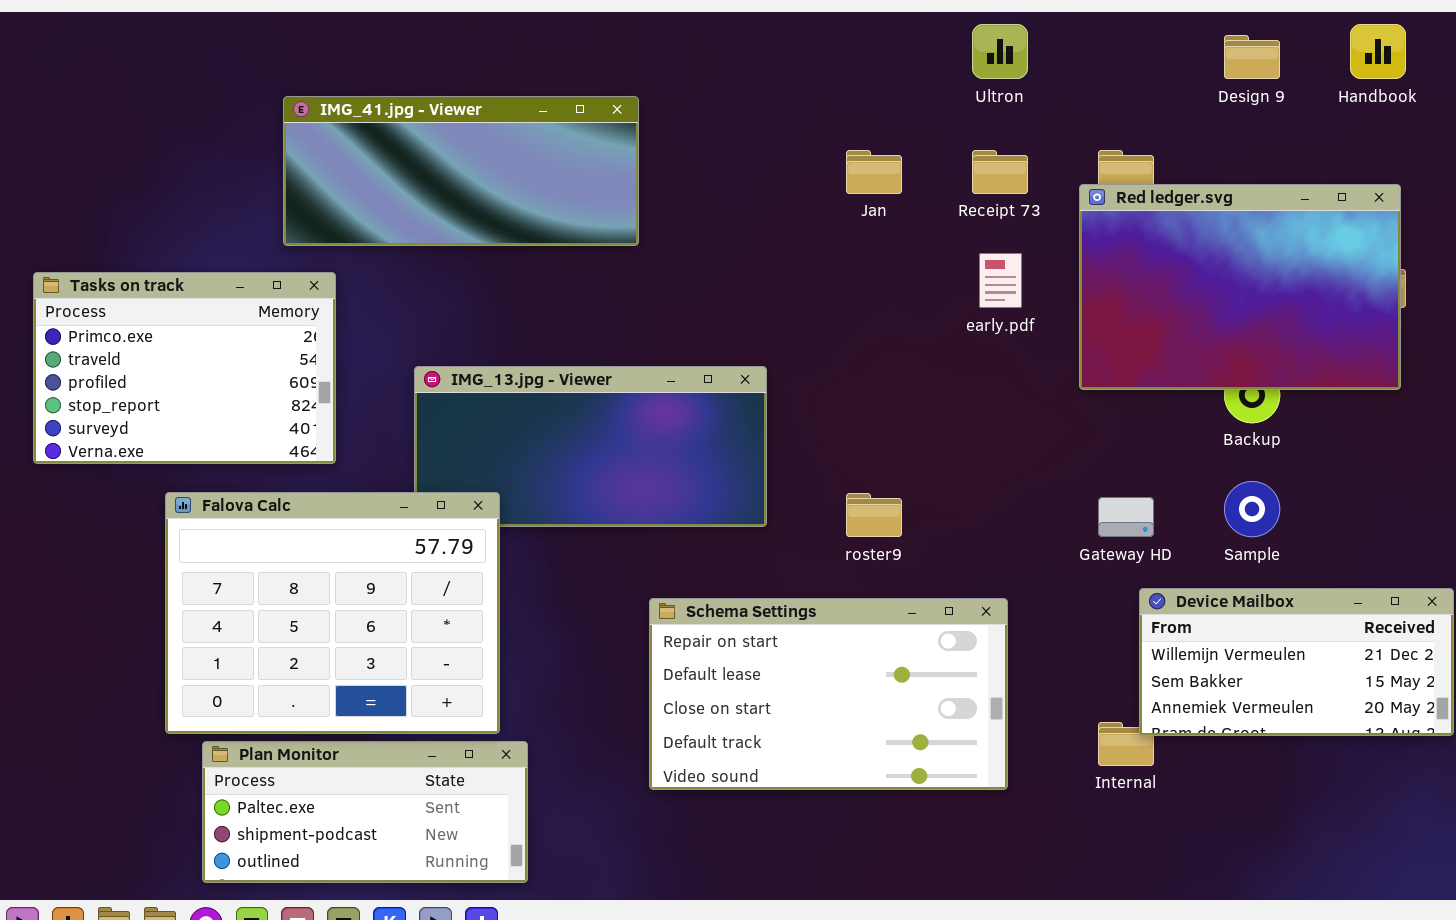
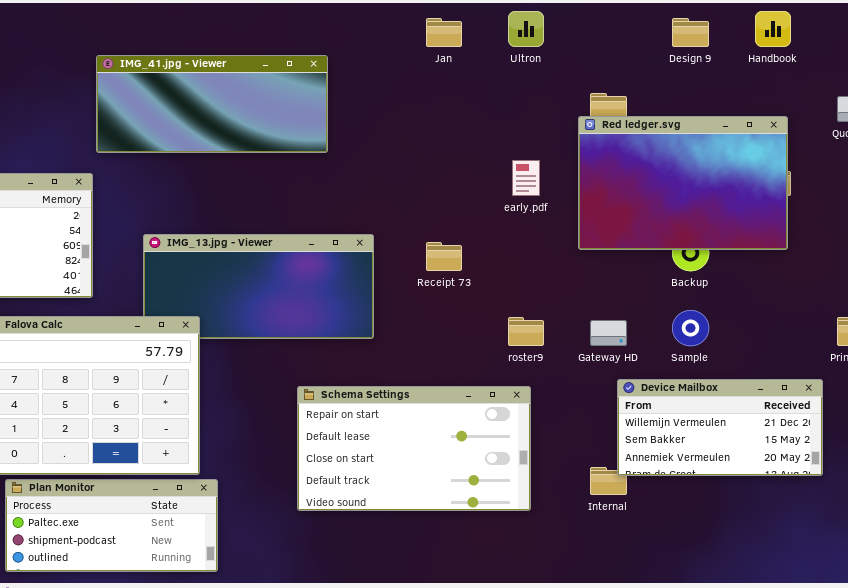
IMG_41.jpg - Viewer: [283,96,639,246] -> [96,55,328,153], moved
Jan: [846,150,902,194] -> [426,18,462,47], moved
Receipt 73: [972,150,1028,194] -> [426,242,462,271], moved
roster9: [846,493,902,537] -> [508,317,544,346], moved

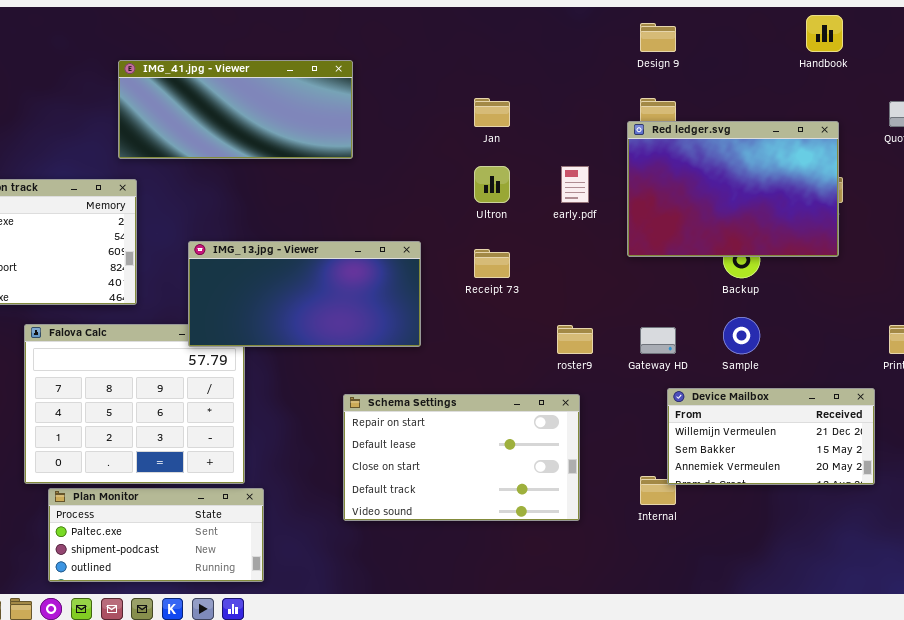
Ultron: [508,11,544,47] -> [474,166,510,203], moved
Jan: [426,18,462,47] -> [474,98,510,127], moved
Design 9: [672,18,709,47] -> [640,23,676,52], moved
IMG_41.jpg - Viewer: [96,55,328,153] -> [118,60,353,159], moved
IMG_13.jpg - Viewer: [143,234,374,339] -> [188,241,421,347], raised

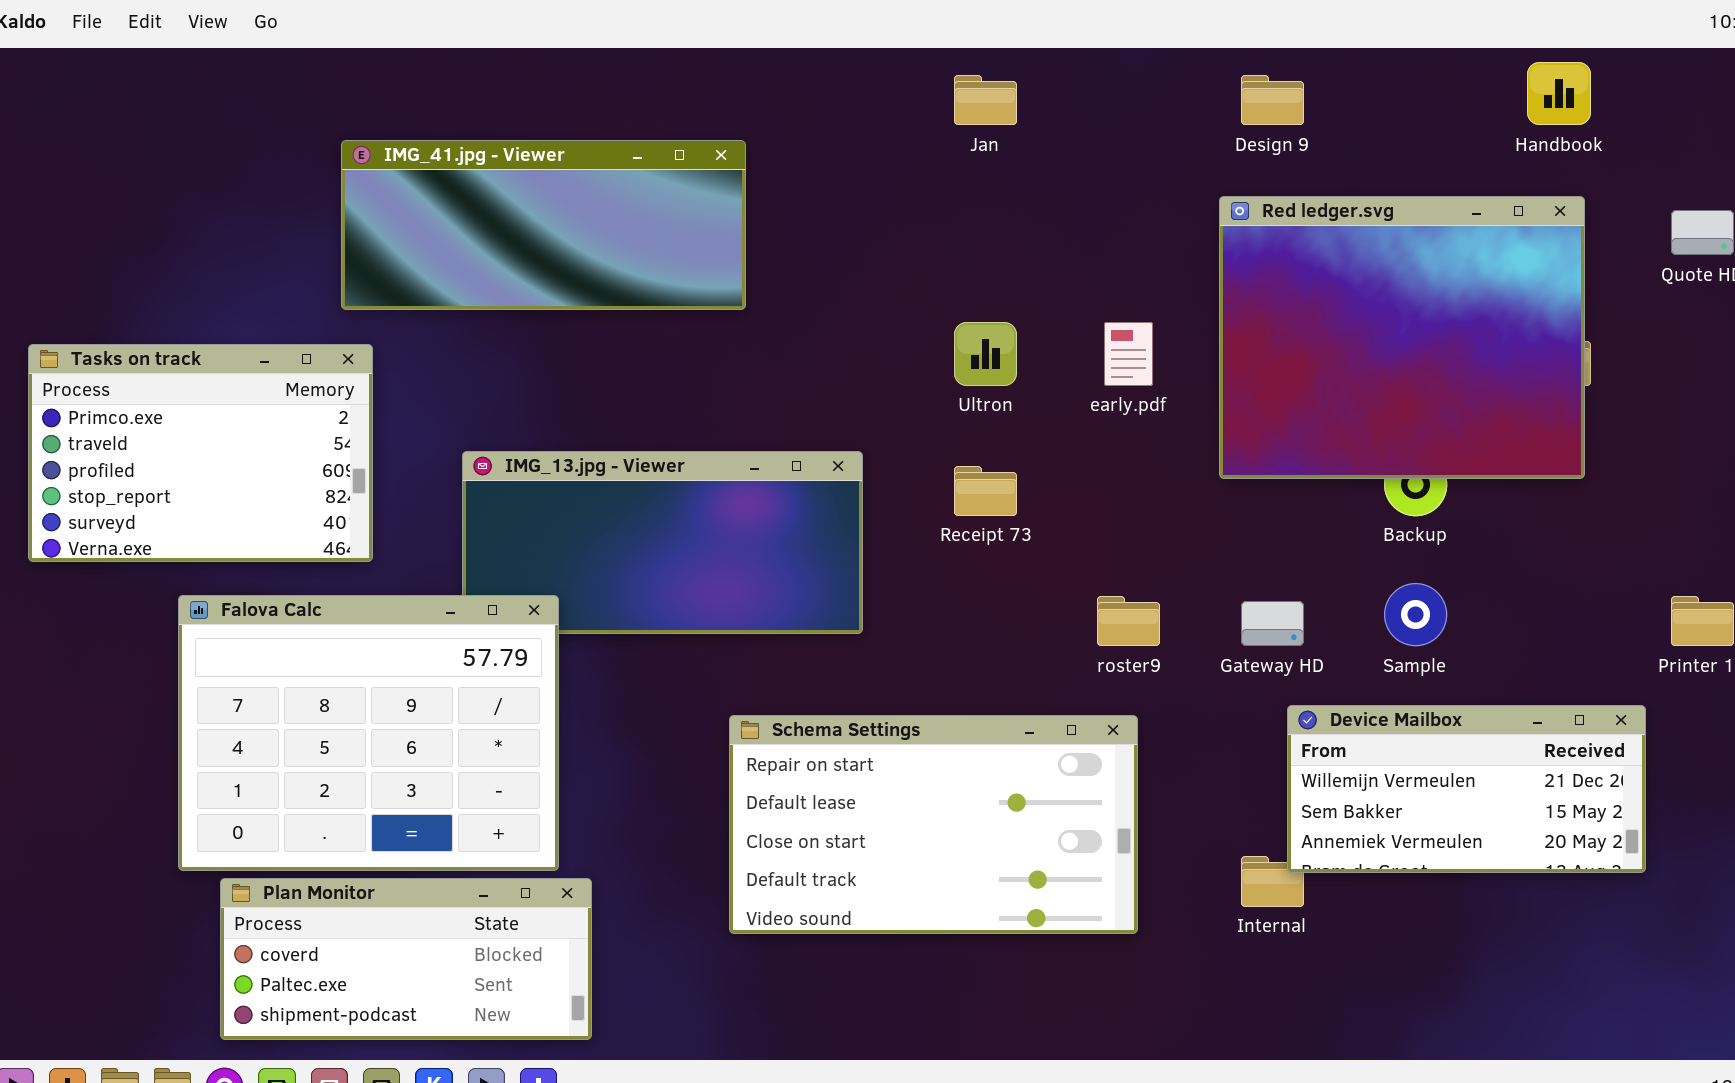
Jan: [474,98,510,127] -> [954,75,1017,125], moved
Red ledger.svg: [627,121,839,257] -> [1219,196,1585,479], resized
Falova Calc: [24,324,245,484] -> [178,595,559,871], raised
Plan Monitor: [48,488,264,582] -> [220,878,592,1040], scrolled up 1 row

